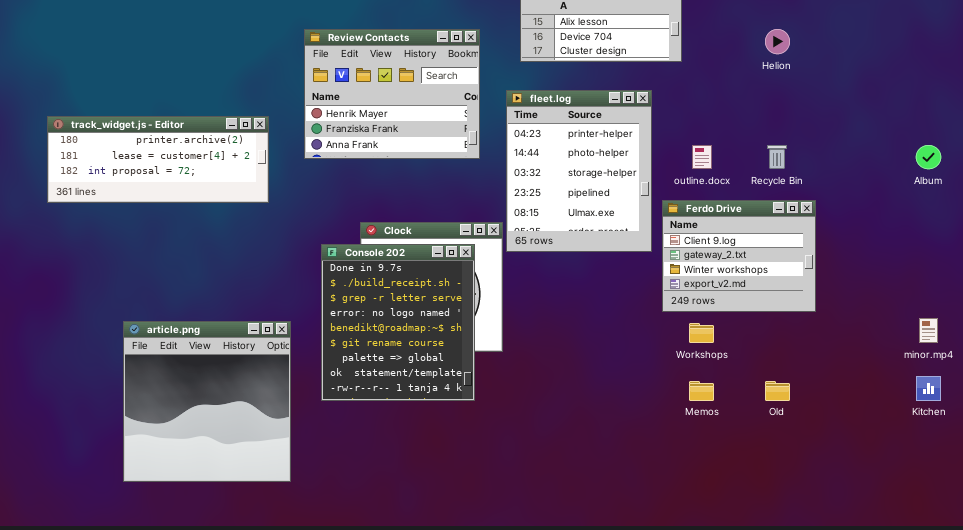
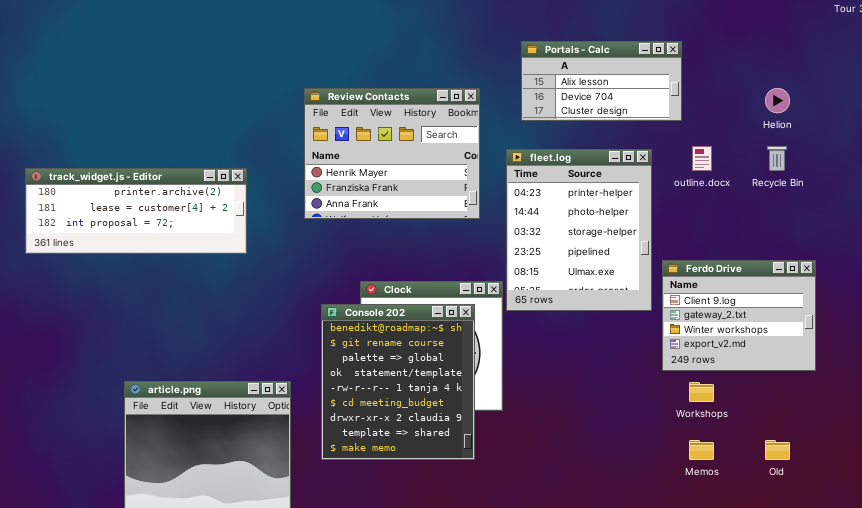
track_widget.js - Editor: [47,116,269,203] -> [25,168,247,254], moved
outline.docx: [692,145,712,169] -> [692,146,712,171], moved
Recycle Bin: [767,145,787,169] -> [767,146,787,171], moved
Console 202: [321,244,475,401] -> [321,304,475,460], scrolled down 4 rows

